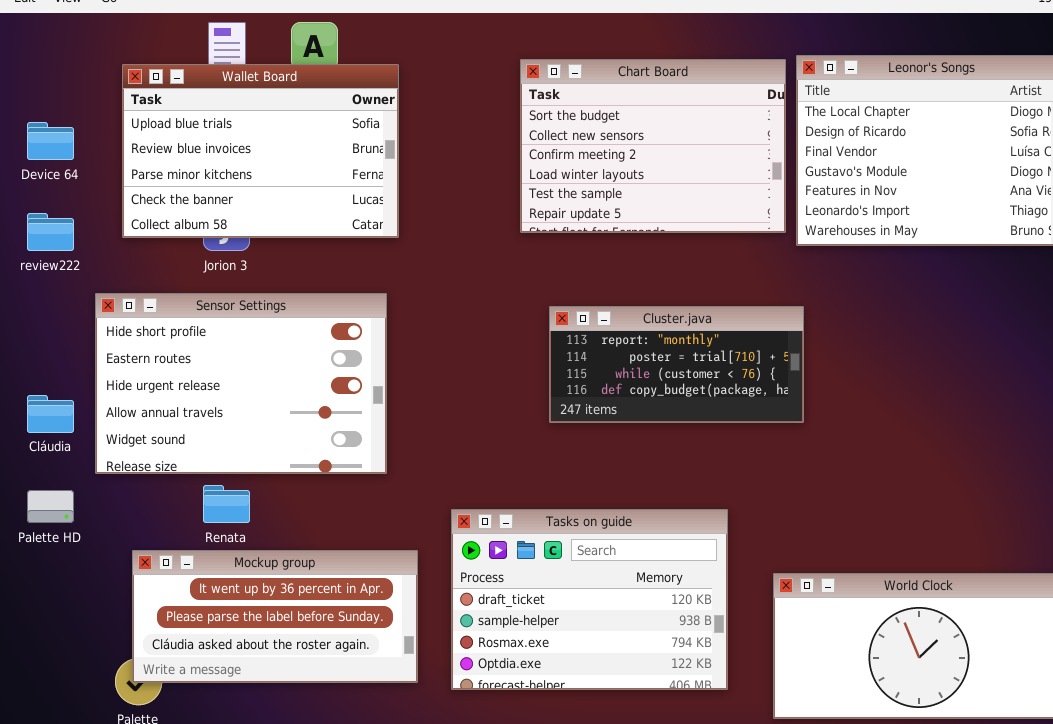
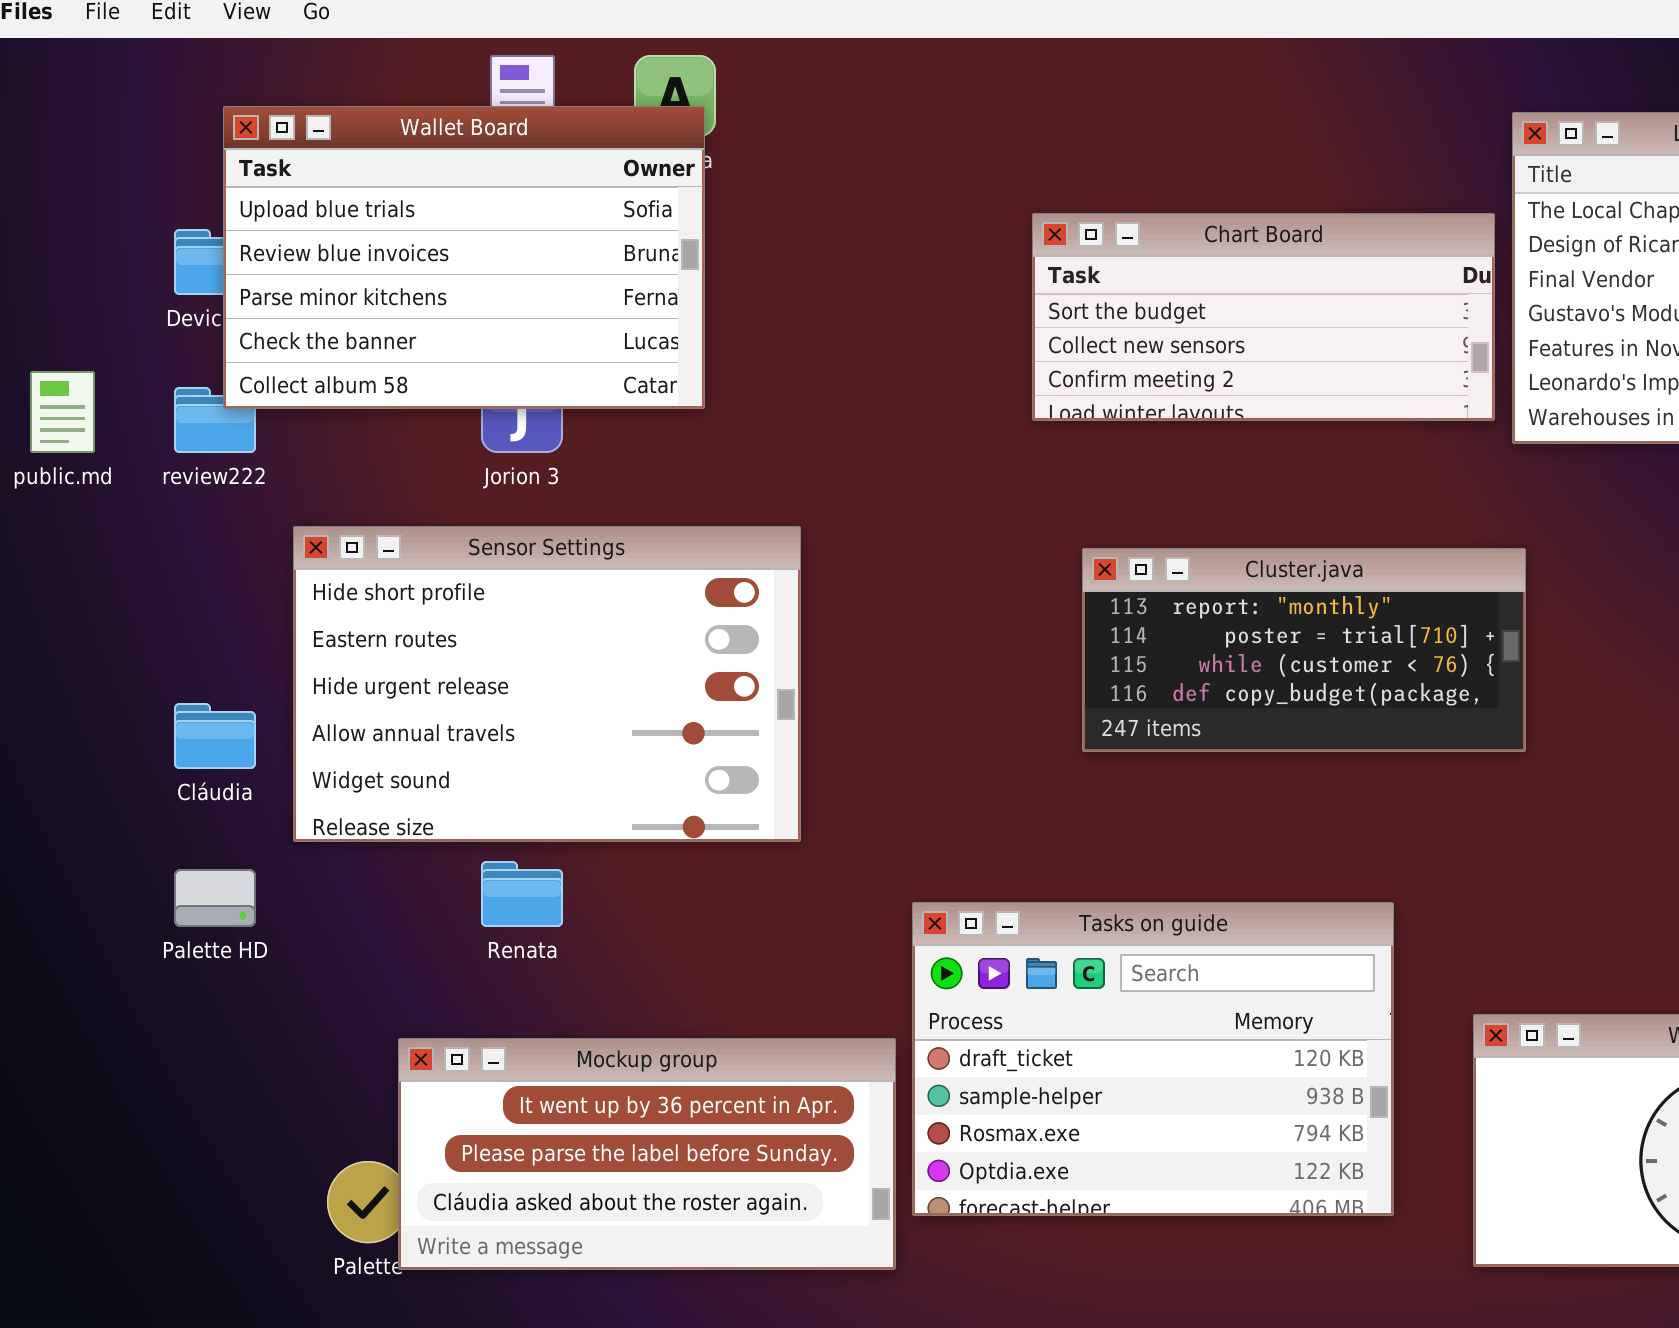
Chart Board: [520,59,786,233] -> [1032,213,1495,421], resized
Wallet Board: [122,64,399,238] -> [223,106,705,409], moved
Mockup group: [132,550,418,683] -> [398,1038,896,1270], moved

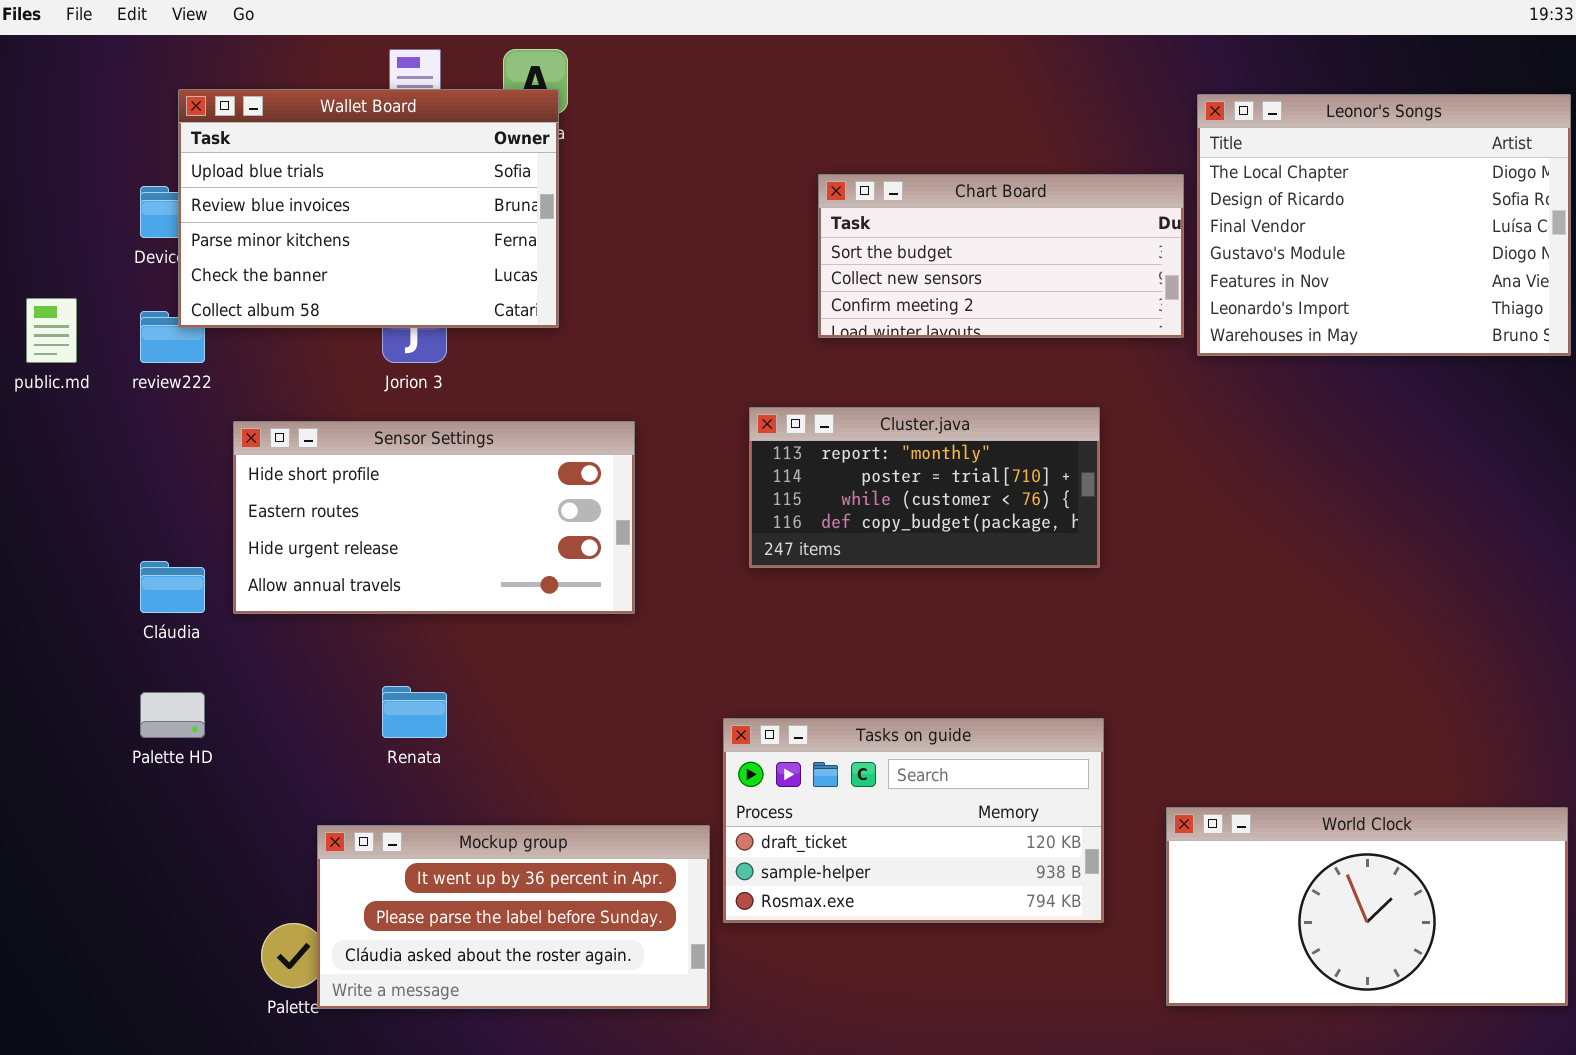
Sensor Settings: [293,526,801,842] -> [233,421,635,614], resized
Cluster.java: [1082,548,1526,752] -> [749,407,1100,568], moved
Tasks on guide: [912,902,1394,1216] -> [723,718,1104,923], resized

